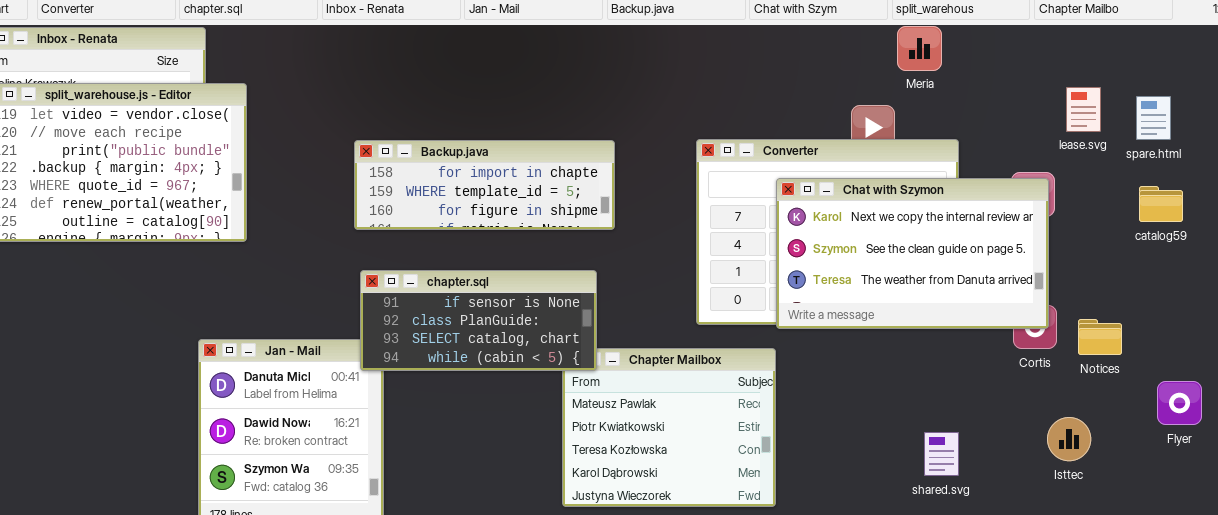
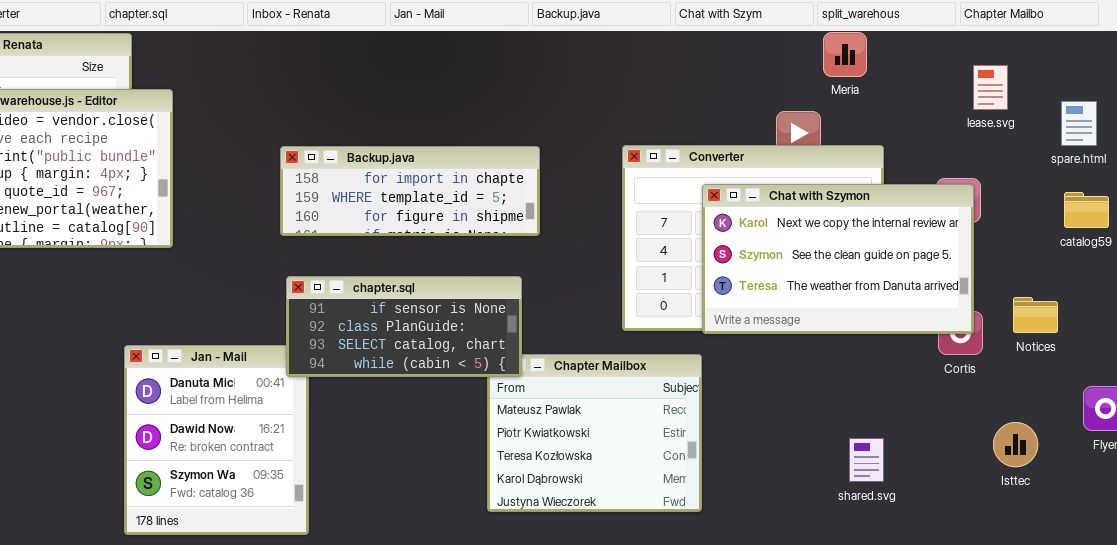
lease.svg: [1066,87,1101,132] -> [973,65,1008,110], moved
Notices: [1078,319,1122,355] -> [1013,297,1058,333], moved
Isttec: [1047,417,1091,461] -> [993,422,1038,467], moved

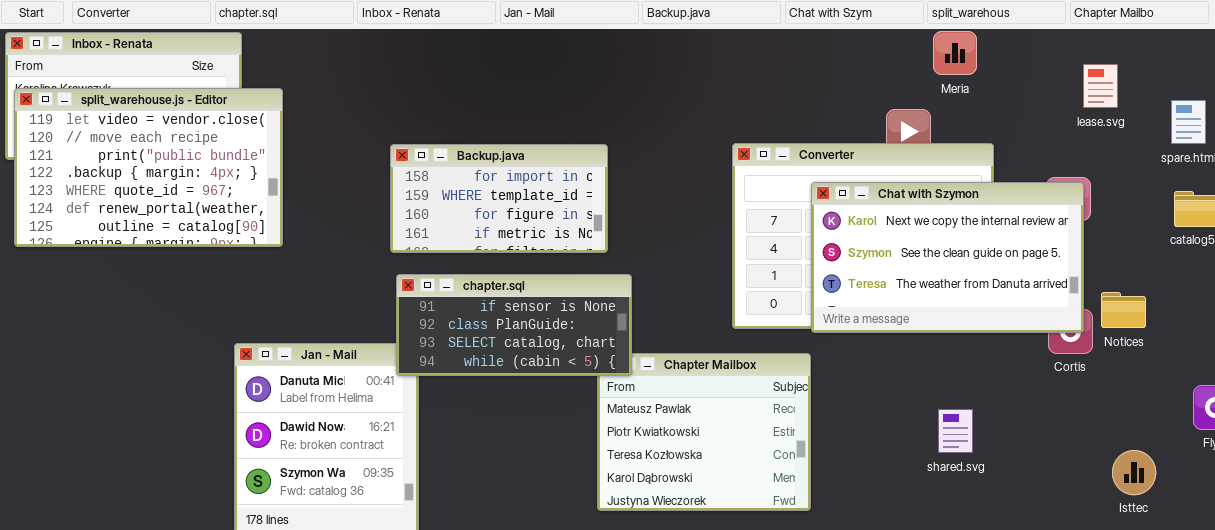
Backup.java: [280,146,540,236] -> [390,144,608,253], resized
Notices: [1013,297,1058,333] -> [1101,292,1146,328], moved
Isttec: [993,422,1038,467] -> [1112,450,1156,495], moved
shared.svg: [849,438,884,482] -> [938,409,973,453], moved

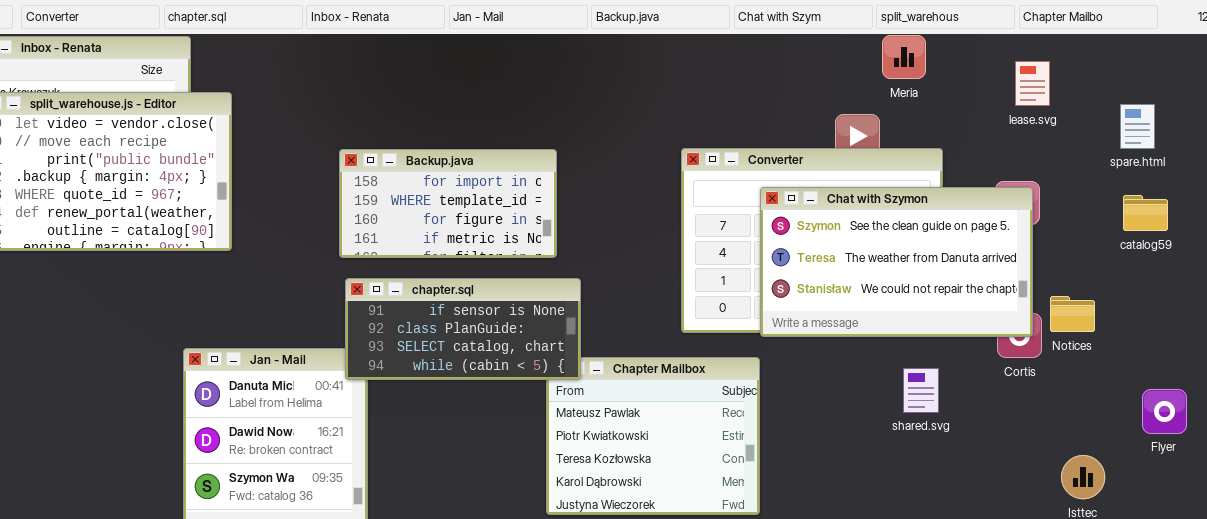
lease.svg: [1083,64,1118,108] -> [1015,61,1050,106], moved
Chat with Szymon: [811,182,1084,333] -> [760,187,1033,337], scrolled down 1 row
shared.svg: [938,409,973,453] -> [903,368,939,413], moved

